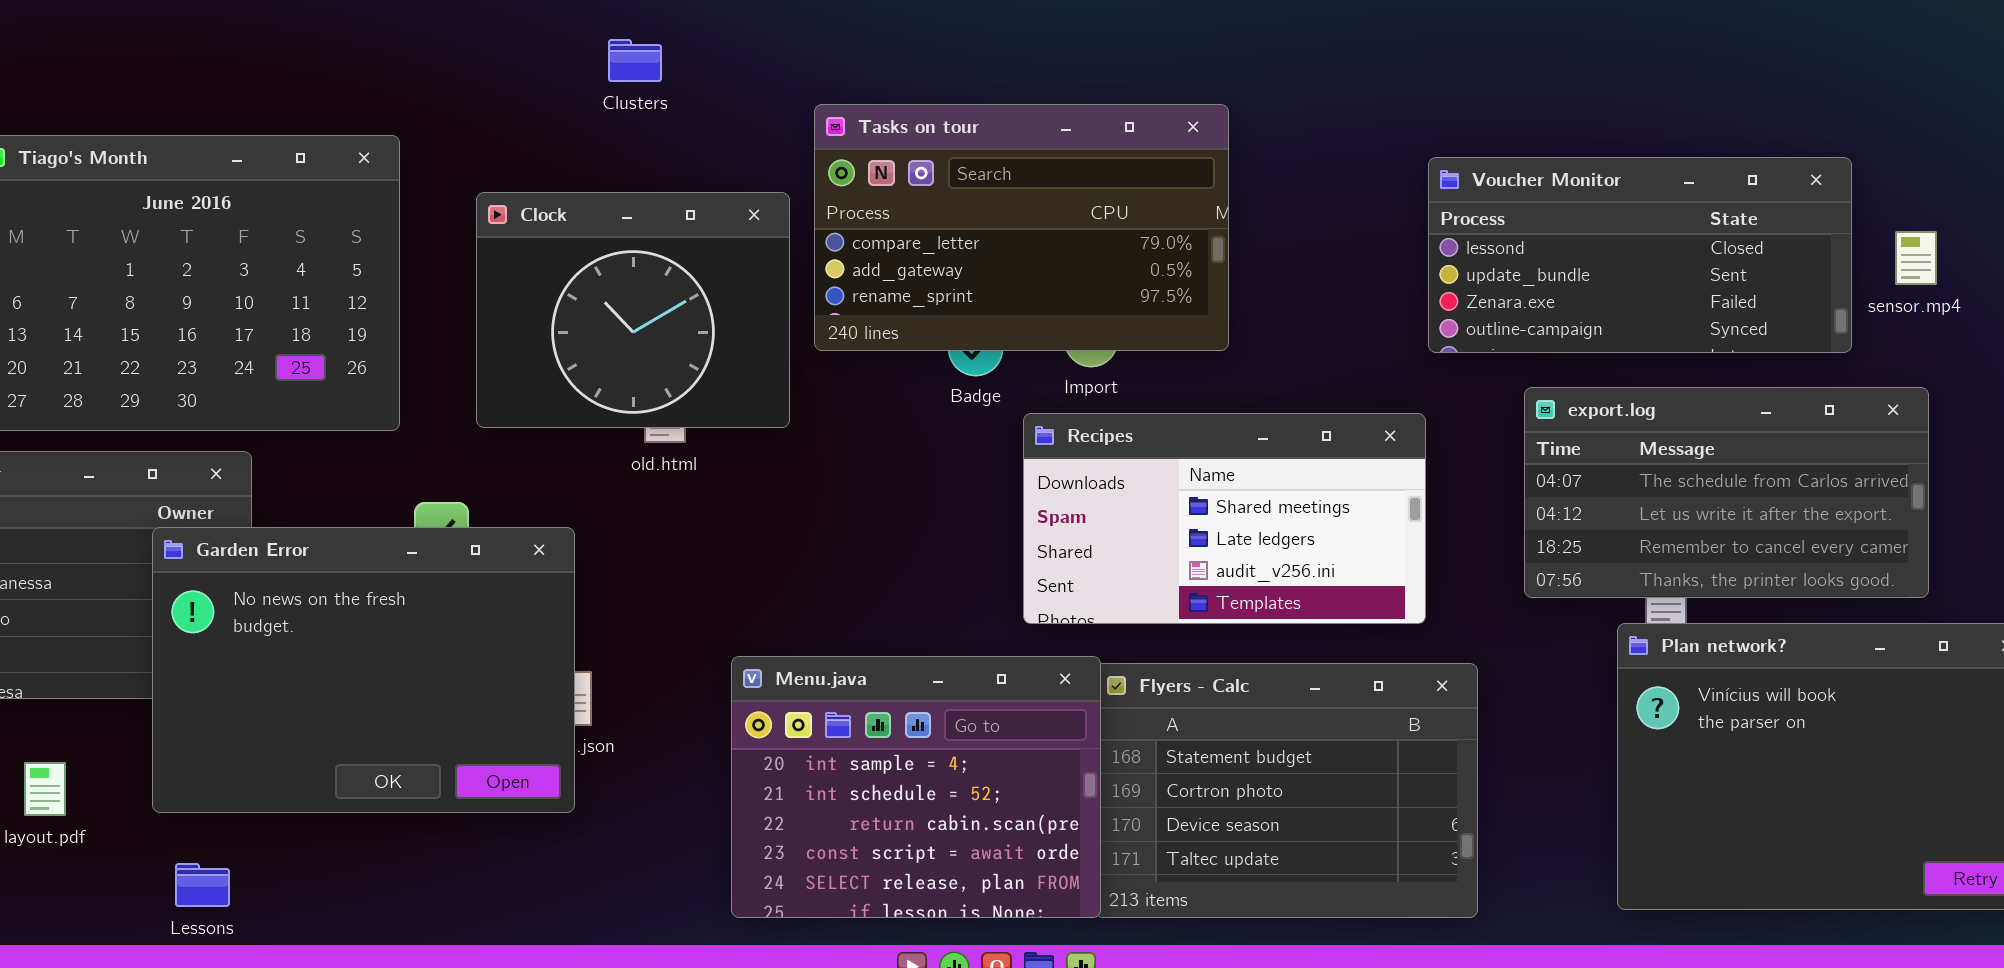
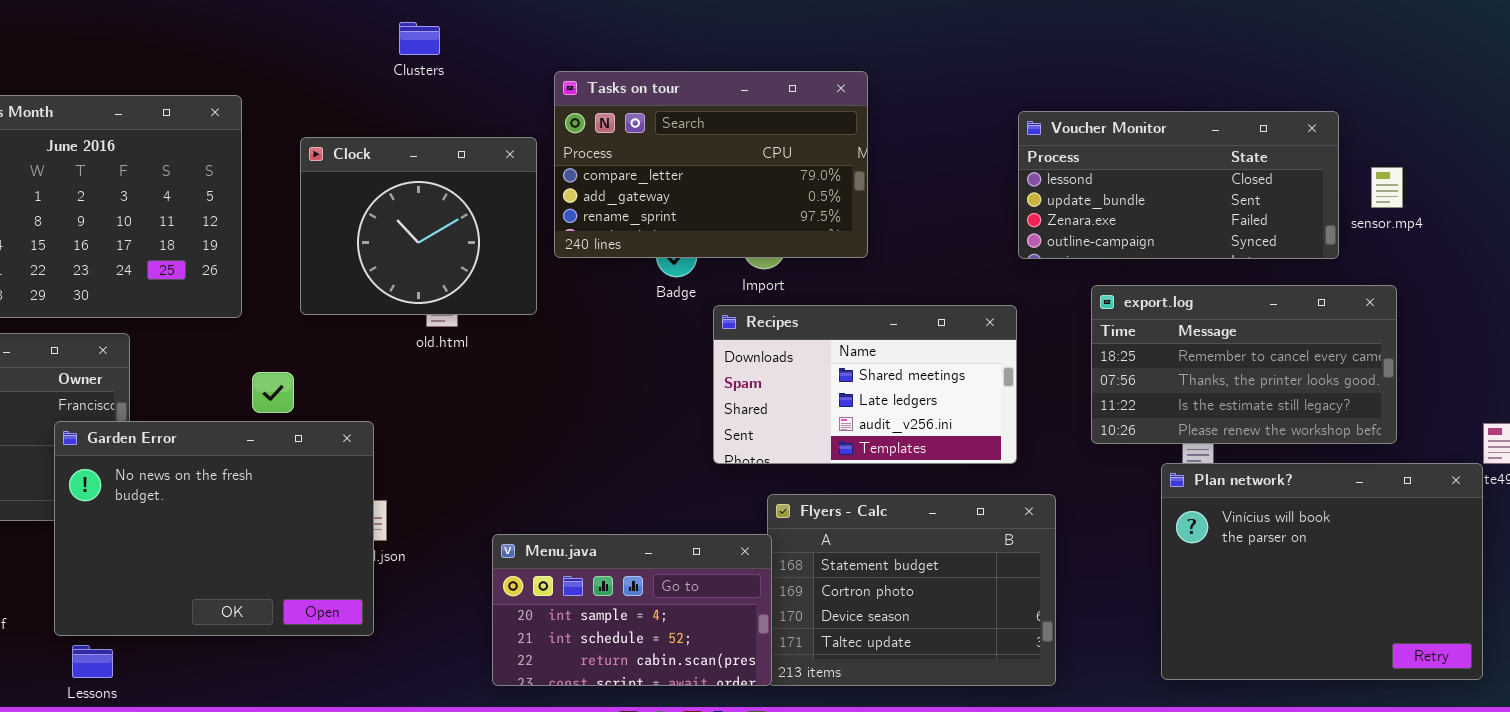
export.log: [1524,387,1929,598] -> [1091,285,1397,444], scrolled down 2 rows
Garden Error: [152,527,575,813] -> [54,421,374,636], moved
Menu.java: [731,656,1101,918] -> [492,534,772,686], resized

